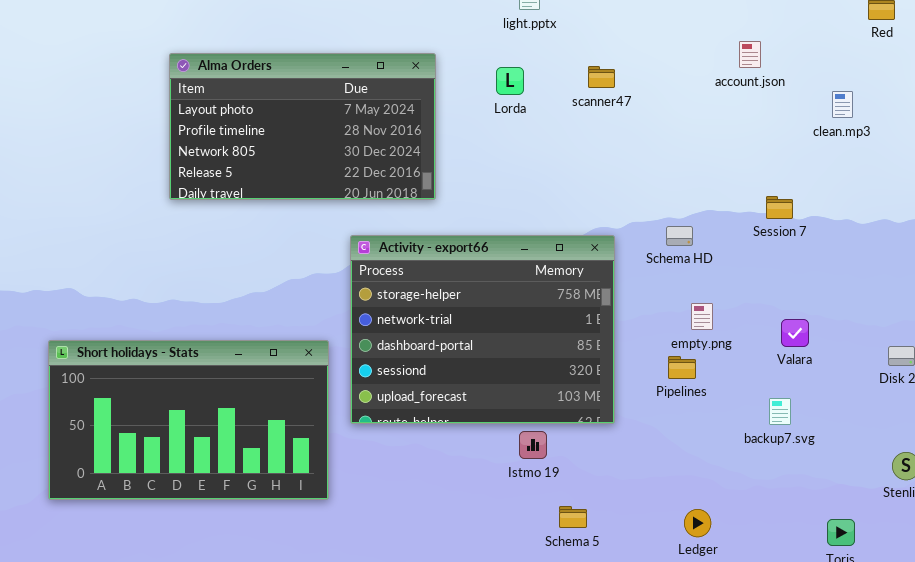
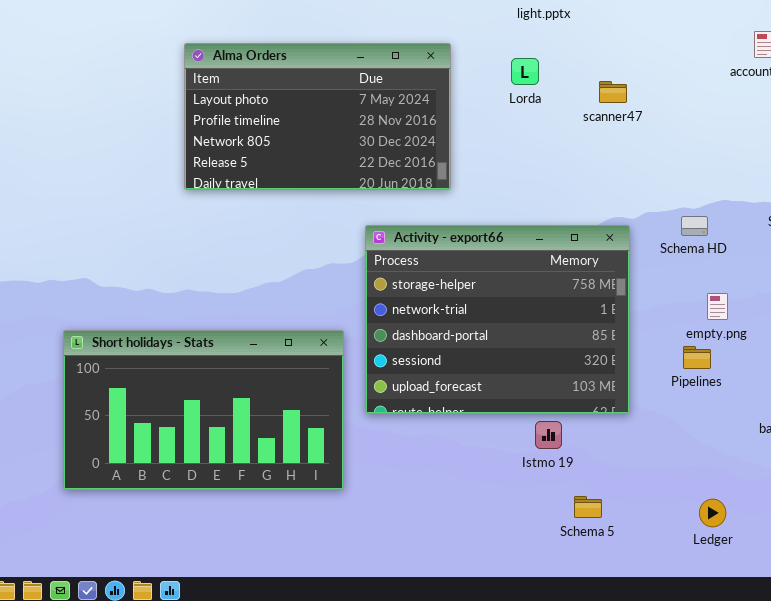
scanner47: [588,66,615,88] -> [599,81,627,103], moved

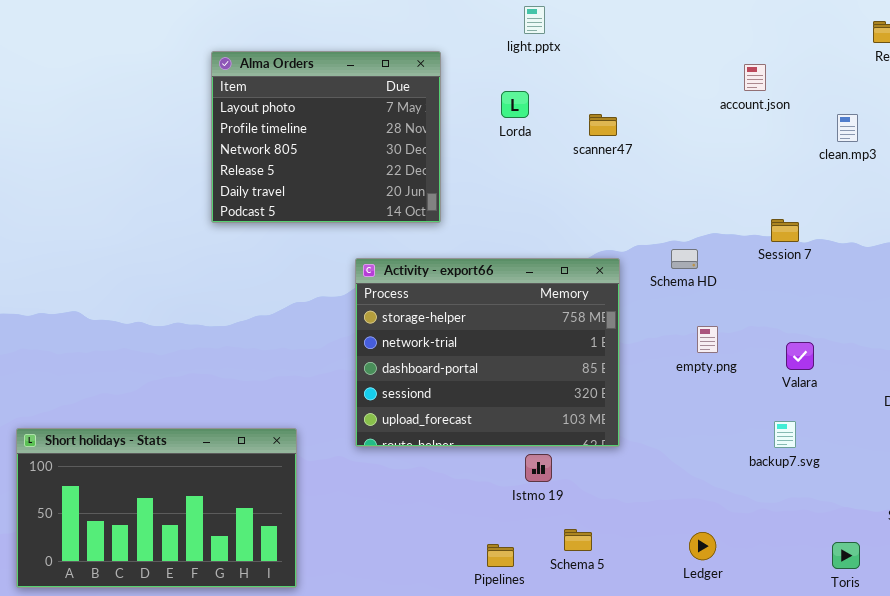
Alma Orders: [184,43,451,190] -> [211,51,441,223], resized
Short holidays - Stats: [63,330,344,490] -> [16,428,297,588], moved
Pipelines: [683,346,711,369] -> [487,544,514,567], moved

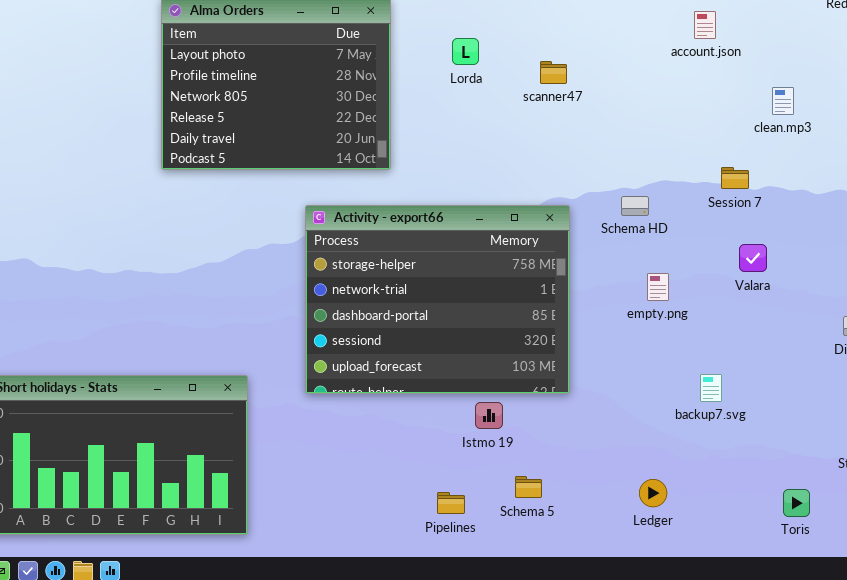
clean.mp3: [837,114,858,142] -> [772,87,794,115], moved
Valara: [786,342,814,370] -> [739,244,767,272], moved
backup7.svg: [774,421,796,448] -> [700,374,722,402], moved

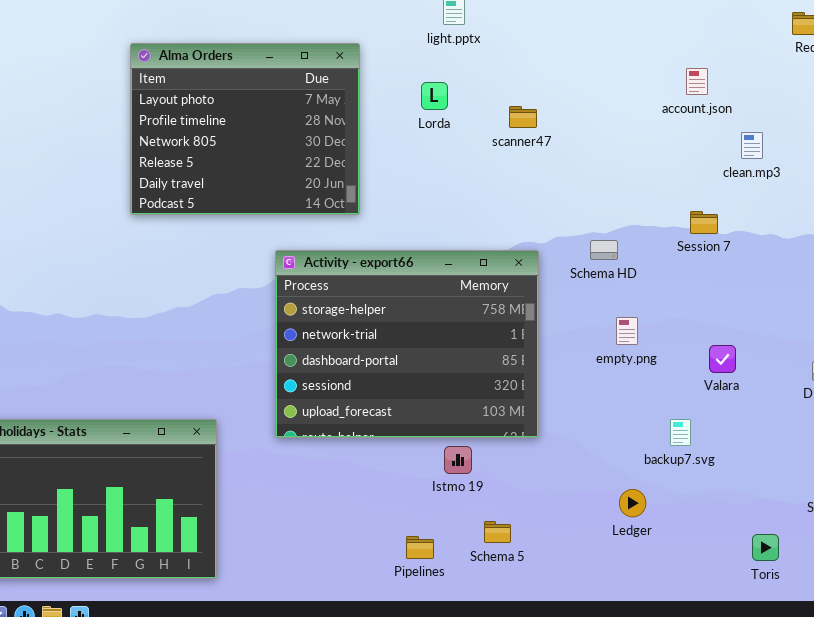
account.json: [694,11,716,39] -> [686,68,708,95], moved
Valara: [739,244,767,272] -> [709,345,736,373], moved
Ledger: [639,479,667,507] -> [619,489,646,517], moved

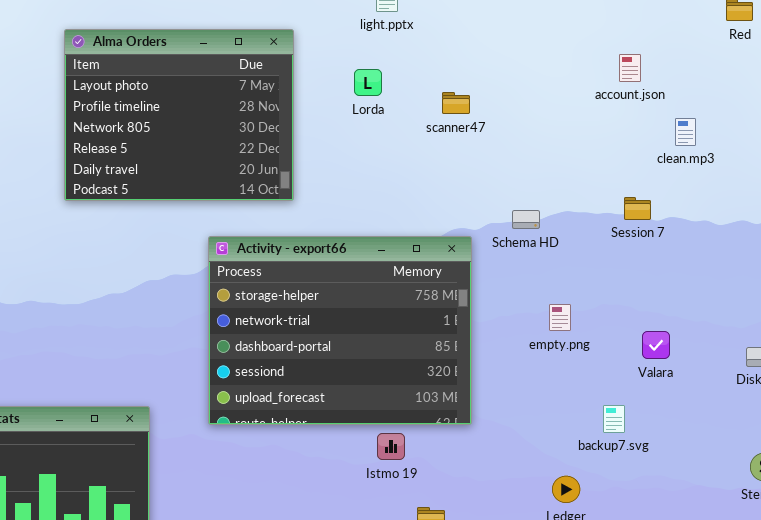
Schema HD: [590,240,618,260] -> [512,210,540,229], moved

